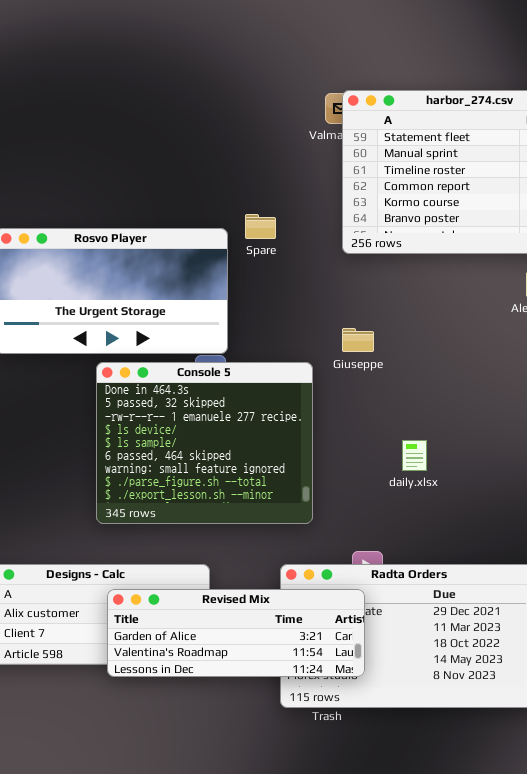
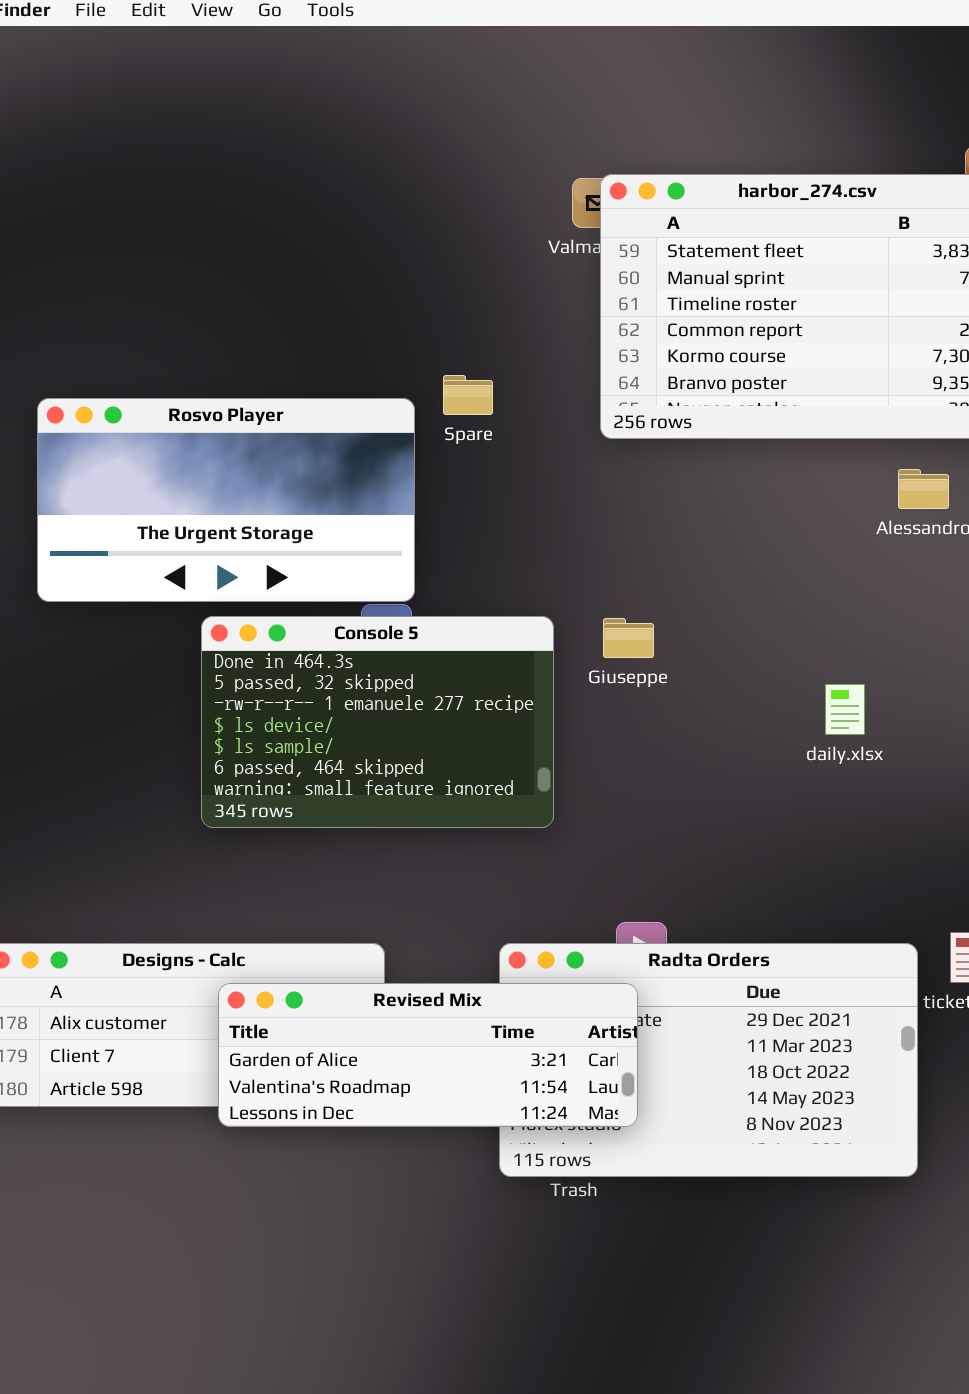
Giuseppe: [342,328,374,352] -> [603,618,654,658], moved
Console 5: [96,362,313,524] -> [201,616,554,828], resized
daily.xlsx: [402,440,427,471] -> [825,684,865,735], moved

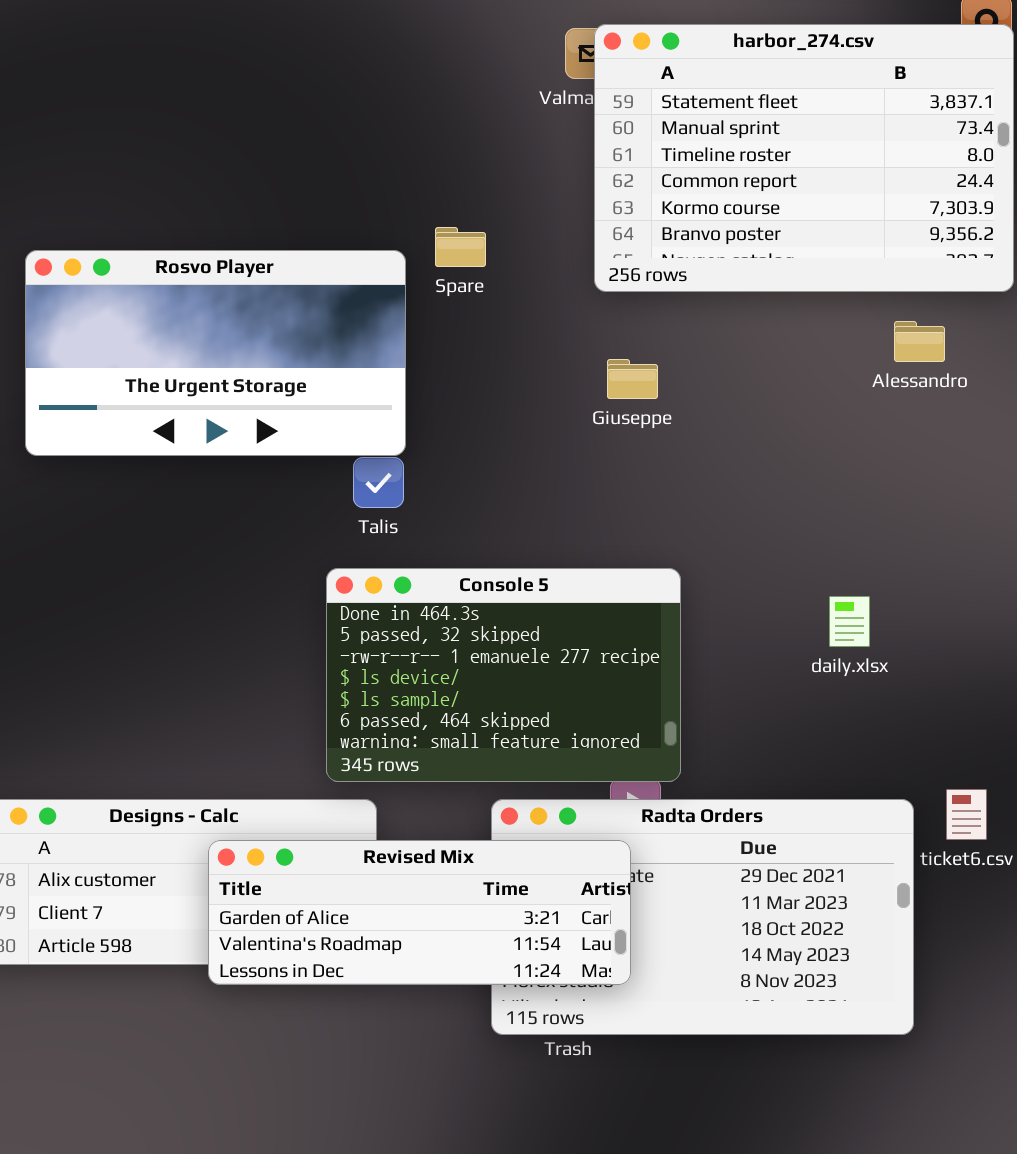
Console 5: [201,616,554,828] -> [326,568,681,782], moved
Giuseppe: [603,618,654,658] -> [607,359,658,399], moved
daily.xlsx: [825,684,865,735] -> [829,596,870,647], moved

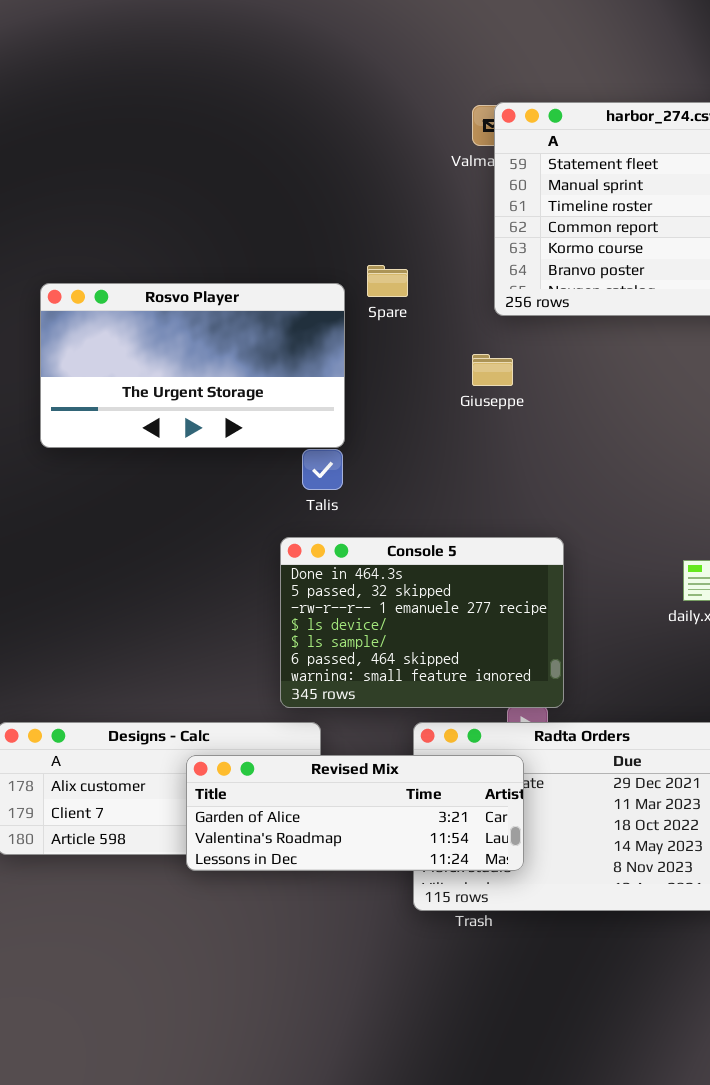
Giuseppe: [607,359,658,399] -> [472,354,513,386], moved

